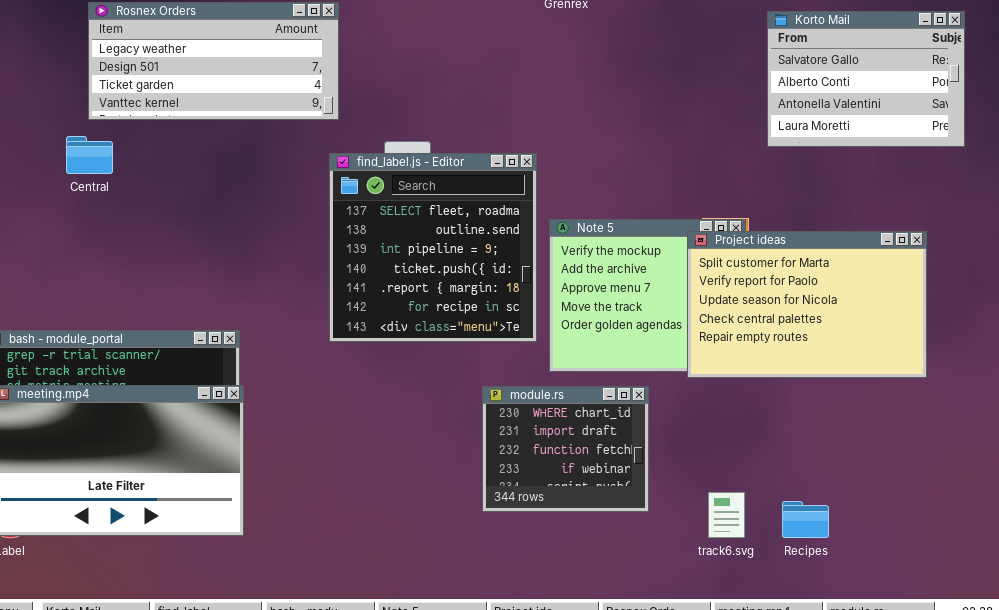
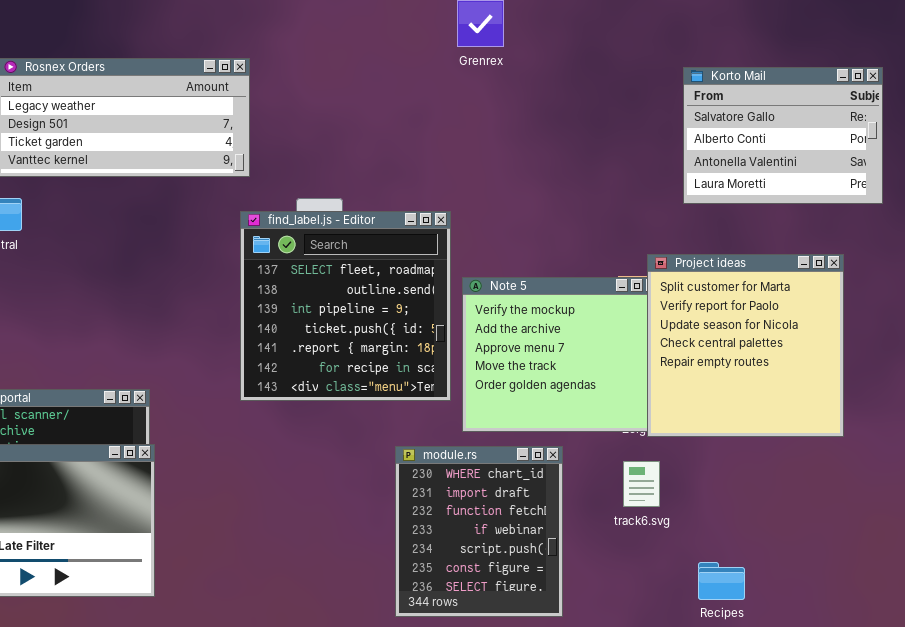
Project ideas: [687,231,927,378] -> [647,254,844,437], resized
module.rs: [482,386,649,512] -> [395,446,563,617], resized
track6.svg: [708,492,745,538] -> [623,461,660,507], moved

